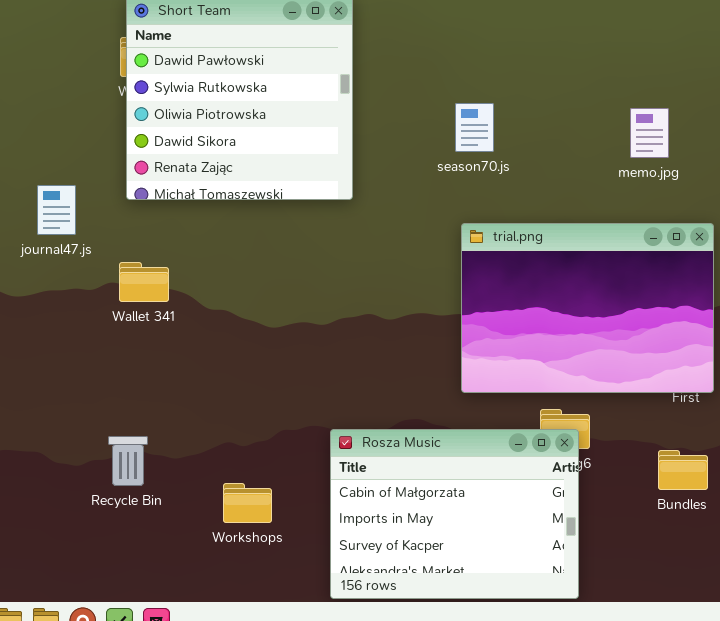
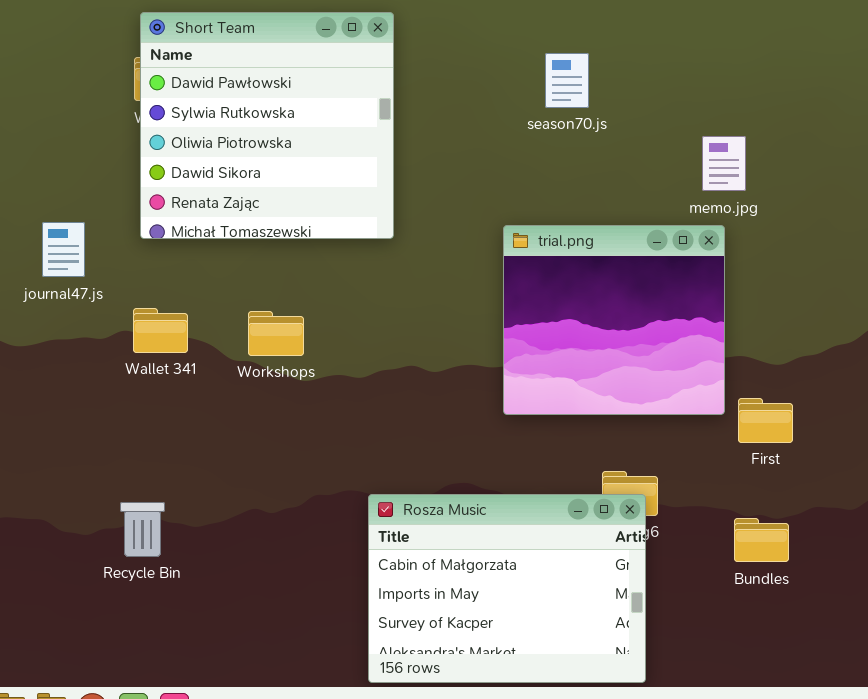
season70.js: [455,103,494,152] -> [545,53,589,108], moved
trial.png: [461,223,714,393] -> [503,225,725,415], moved, resized
Workshops: [223,483,272,523] -> [248,311,304,356], moved

